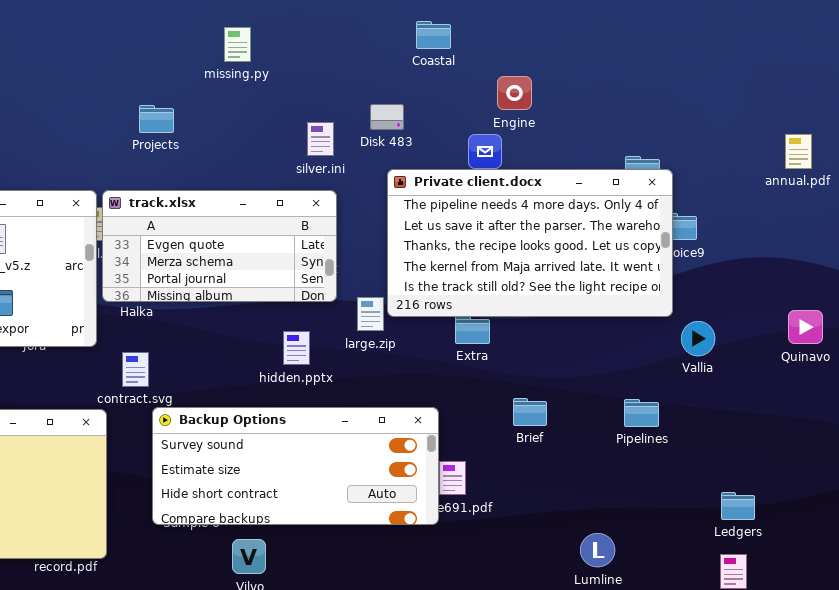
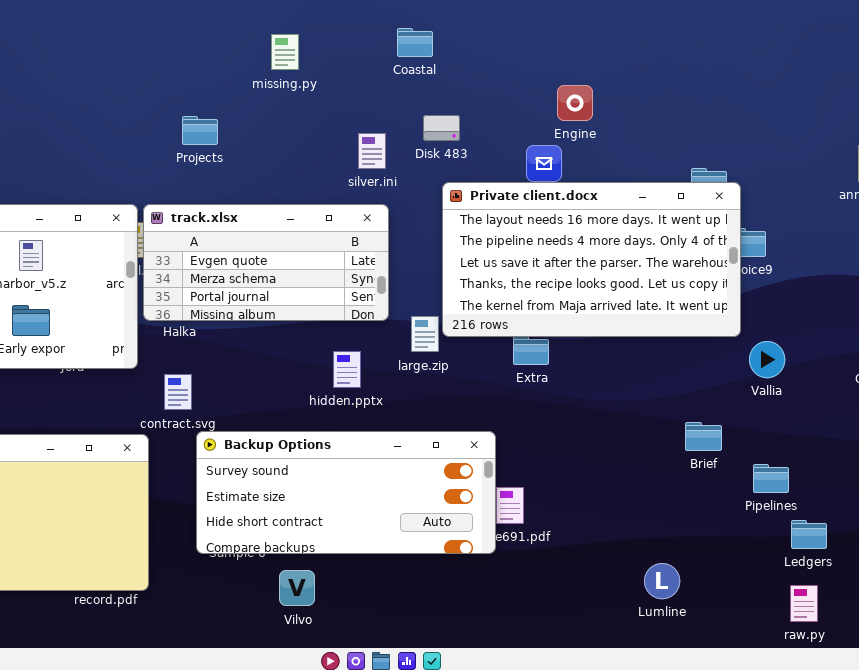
Coastal: [416,21,451,49] -> [397,28,433,57], moved
Private client.docx: [387,169,673,317] -> [442,182,741,337], scrolled up 1 row
Brief: [513,398,547,426] -> [685,422,722,451], moved
Pipelines: [624,399,659,427] -> [753,464,789,493], moved

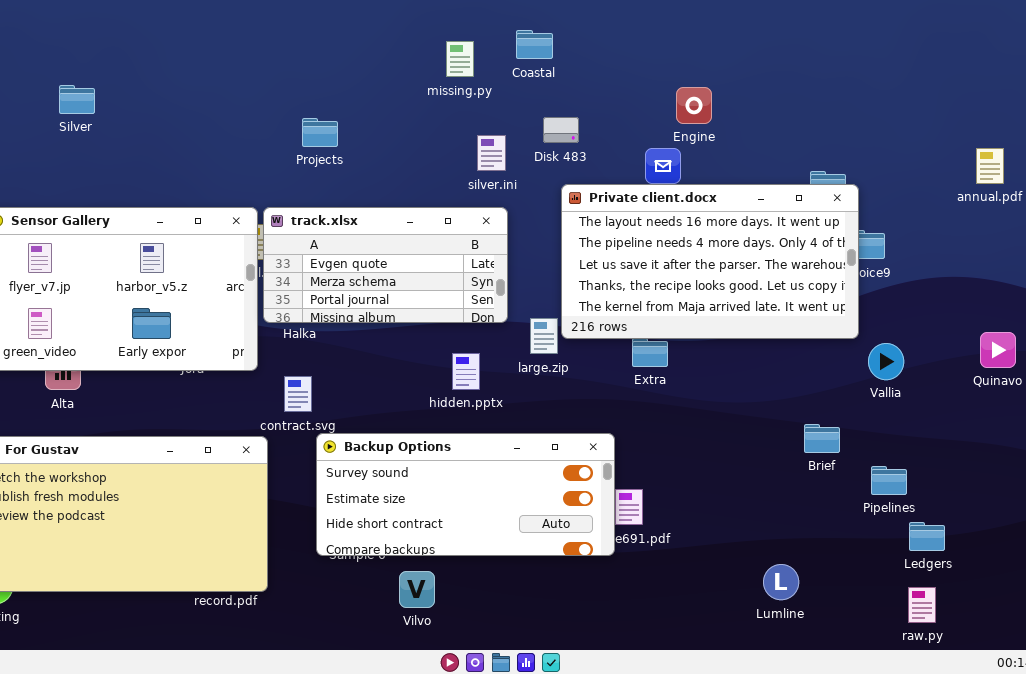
missing.py: [271,34,299,70] -> [446,41,474,77], moved

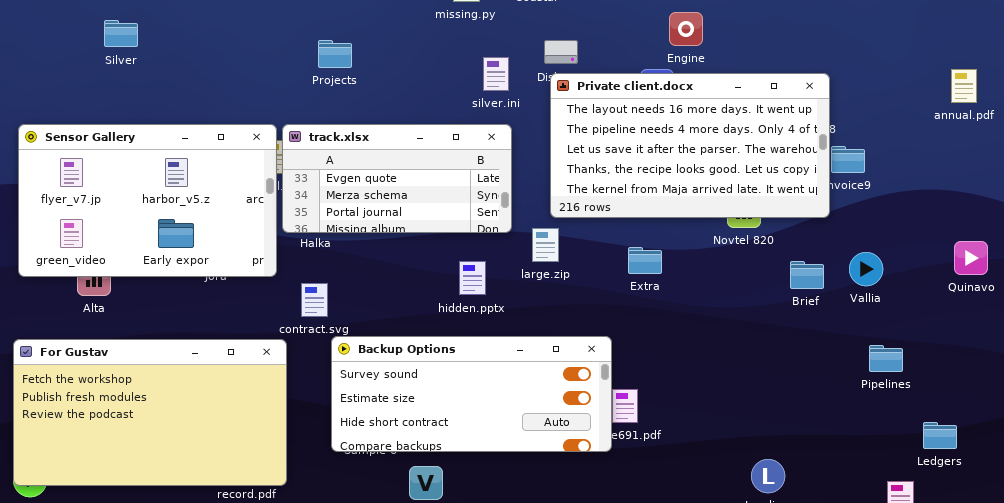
Silver: [59,85,95,114] -> [104,20,138,47], moved
Private client.docx: [561,184,859,339] -> [550,73,830,218], moved
Brief: [804,424,840,453] -> [790,261,824,289], moved
Pipelines: [871,466,907,495] -> [869,345,903,372], moved
Ledgers: [909,522,945,551] -> [923,422,957,449], moved

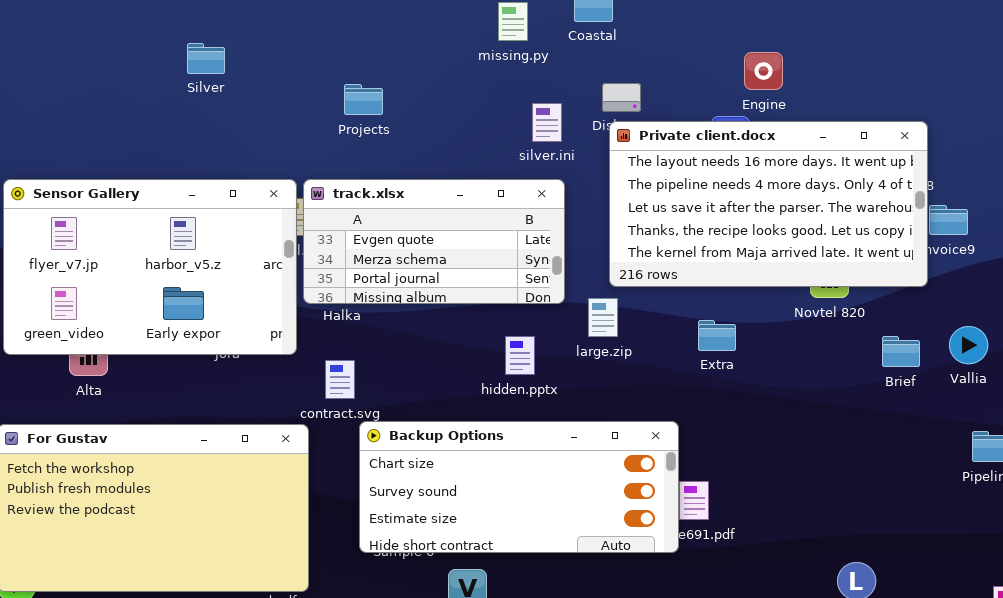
Silver: [104,20,138,47] -> [187,43,225,74], moved
Backup Options: [331,336,612,452] -> [359,421,679,553], scrolled up 1 row

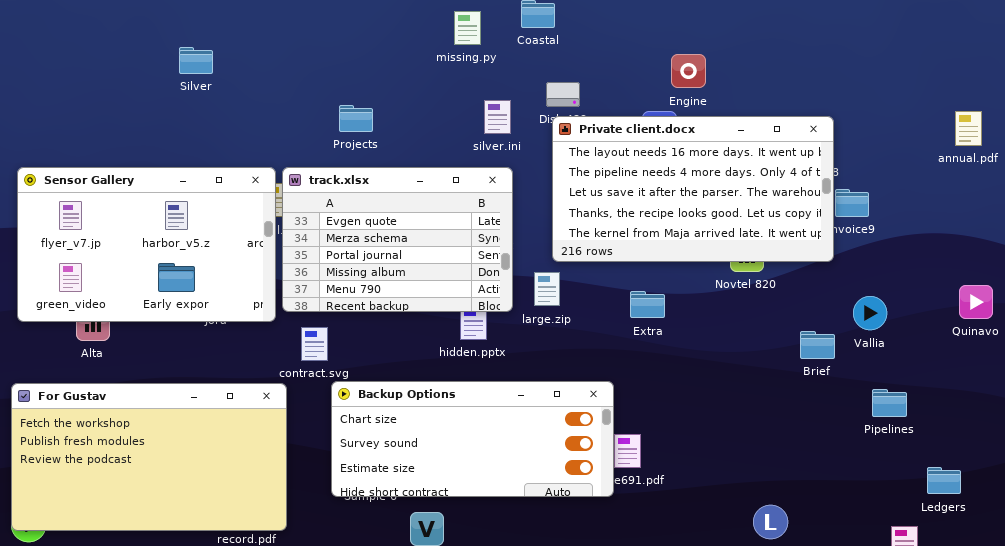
Projects: [344,84,383,115] -> [339,105,373,132], moved
track.xlsx: [303,179,565,304] -> [282,167,513,312], resized
Brief: [882,336,920,367] -> [800,331,835,359], moved

